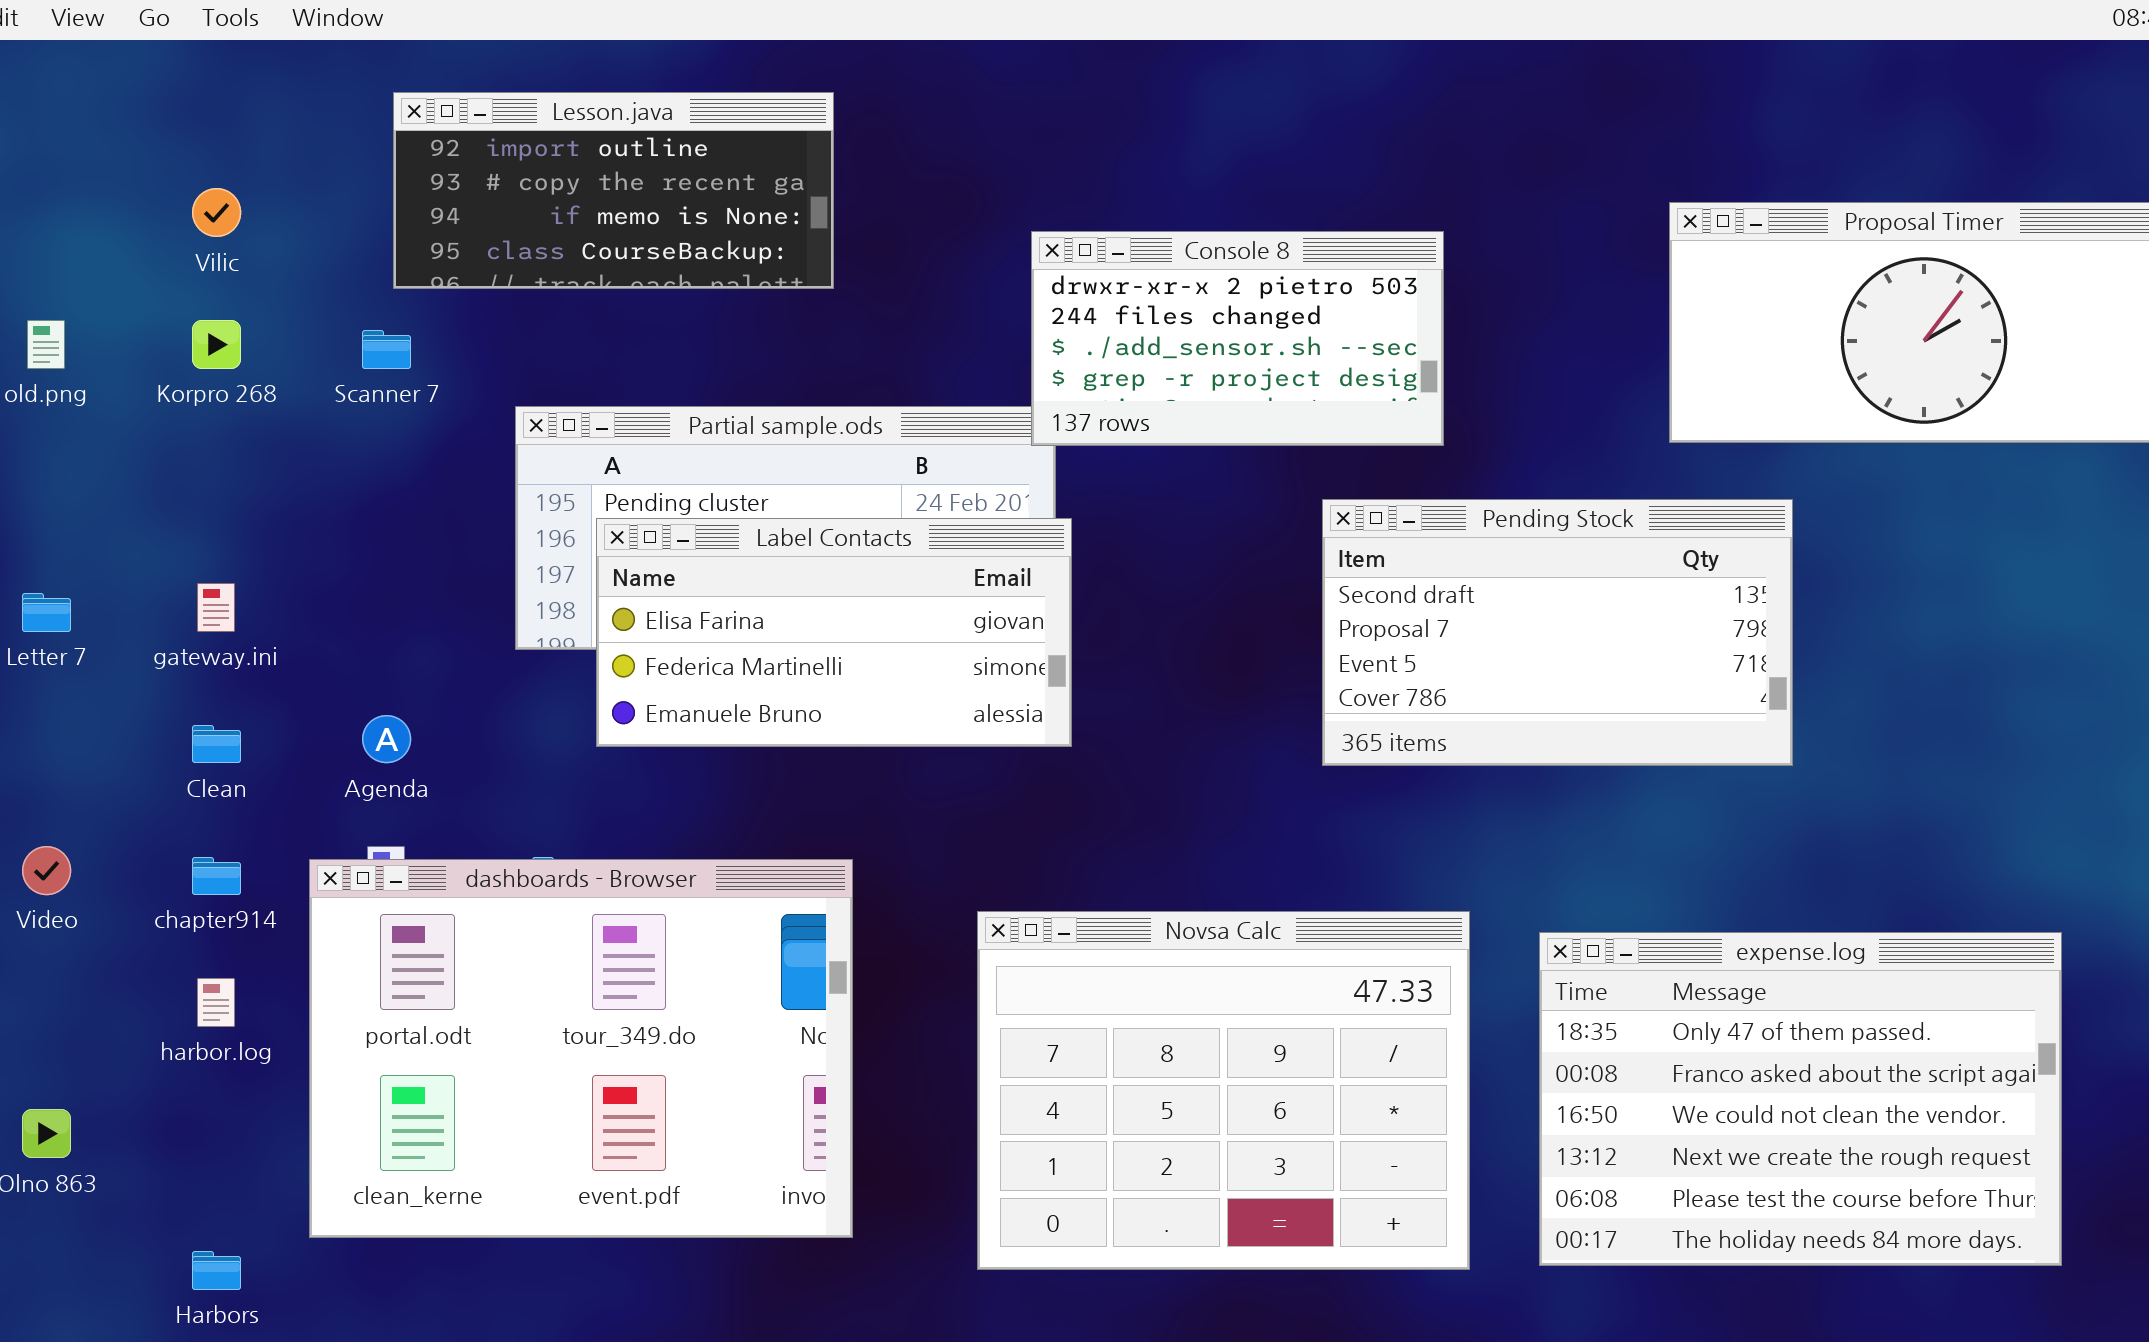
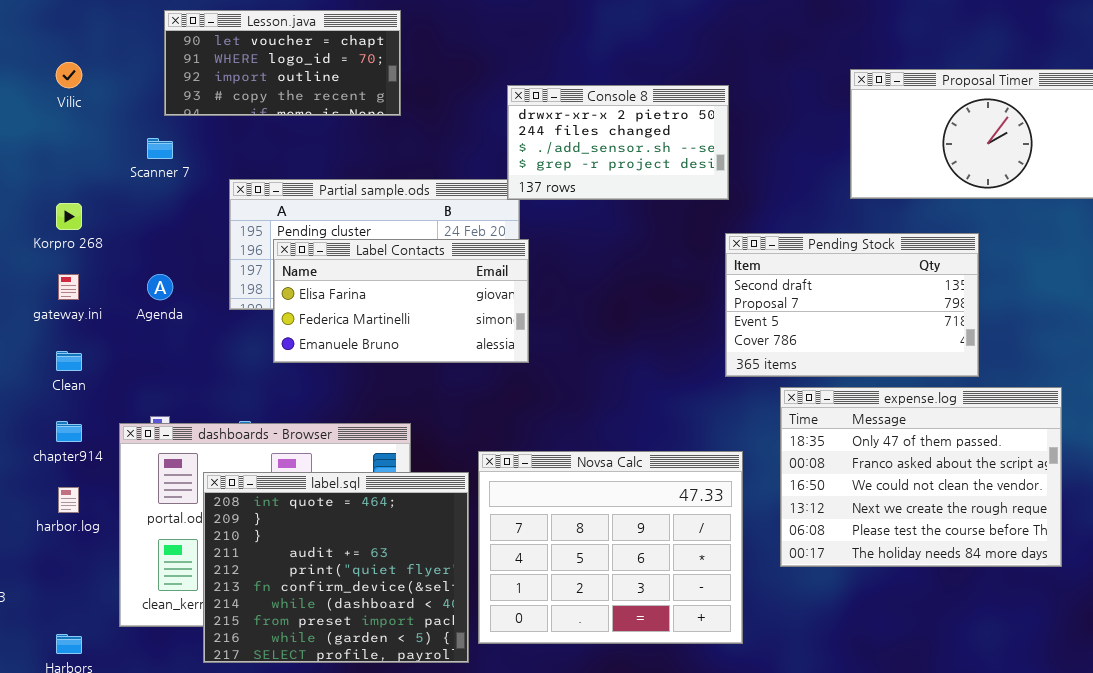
Lesson.java: [393,92,834,289] -> [164,10,401,116], scrolled up 2 rows
Korpro 268: [192,320,241,369] -> [56,203,82,230], moved
Pending Stock: [1322,499,1793,766] -> [725,233,979,377], moved
Agenda: [362,715,411,763] -> [147,274,173,300], moved
expense.log: [1539,932,2062,1266] -> [780,387,1062,567], moved
label.sql: none -> [203,472,469,663], opened

